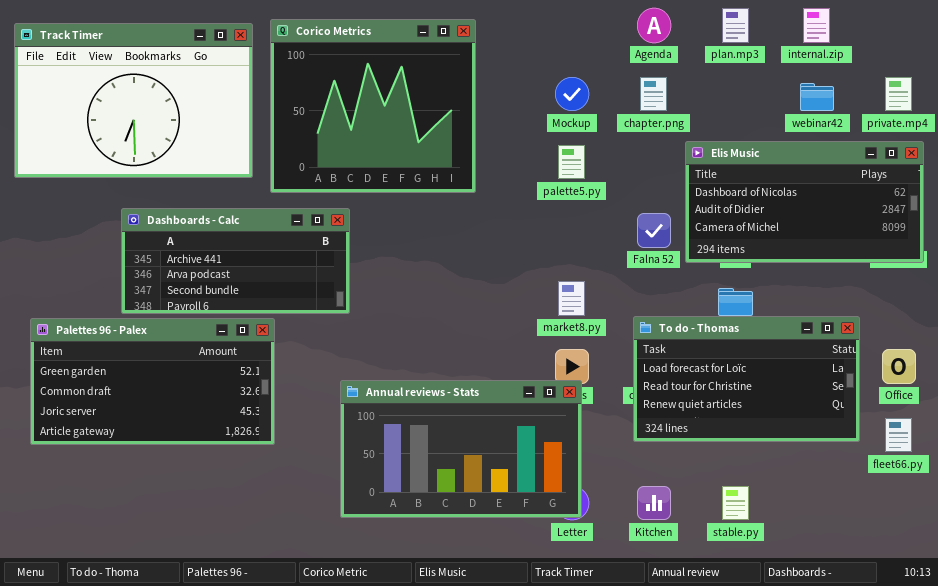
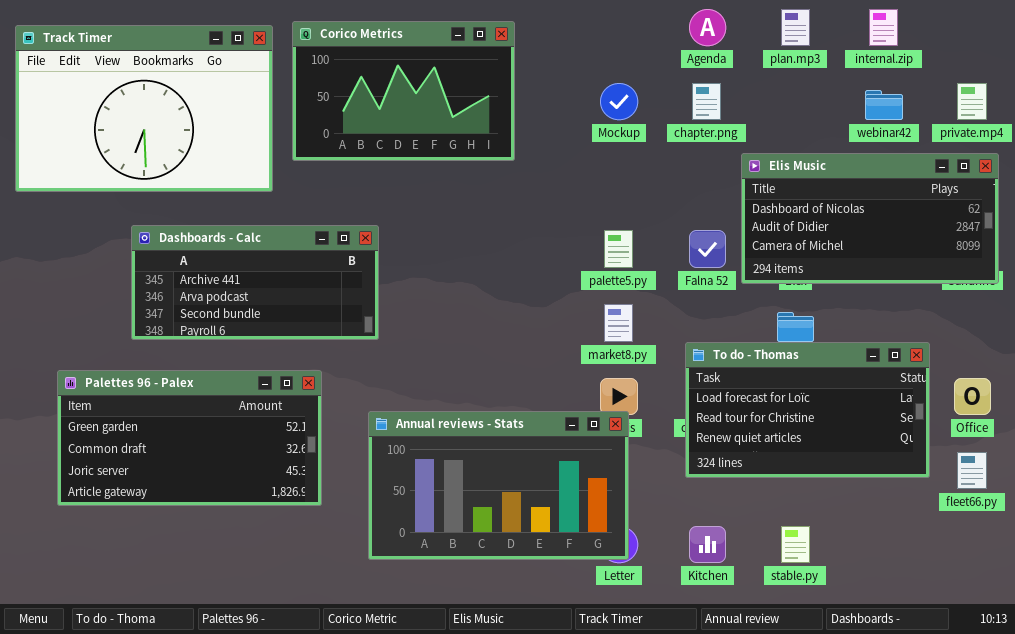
Corico Metrics: [270,19,476,193] -> [292,21,515,161], resized
palette5.py: [558,145,585,179] -> [604,230,633,268], moved
Palettes 96 - Palex: [30,318,275,445] -> [57,370,322,506], moved

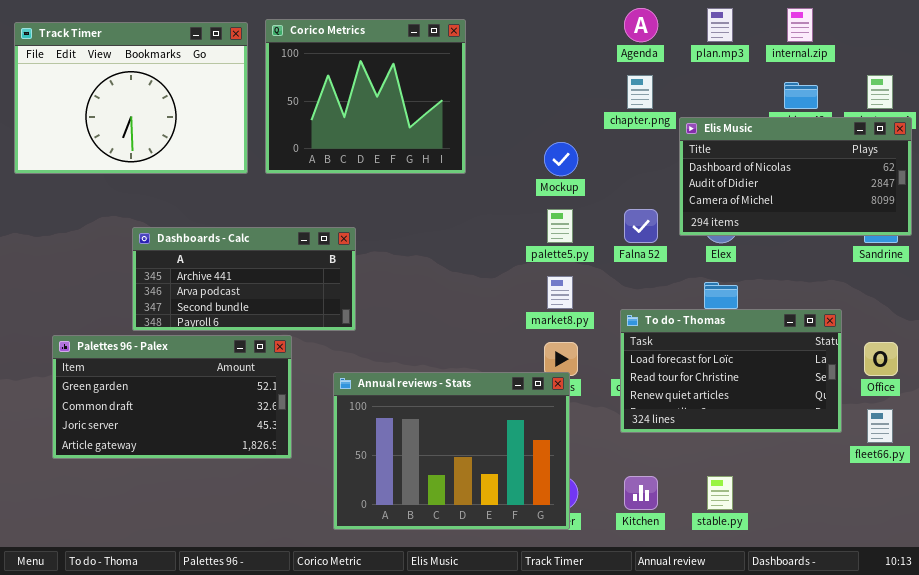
Corico Metrics: [292,21,515,161] -> [265,19,466,174], resized
Mockup: [600,83,638,120] -> [544,142,578,176], moved
Elis Music: [741,153,999,284] -> [679,117,912,236], moved
Dashboards - Calc: [131,225,379,340] -> [132,227,356,331], moved
Annual reviews - Stats: [368,411,629,560] -> [333,372,570,530], resized

